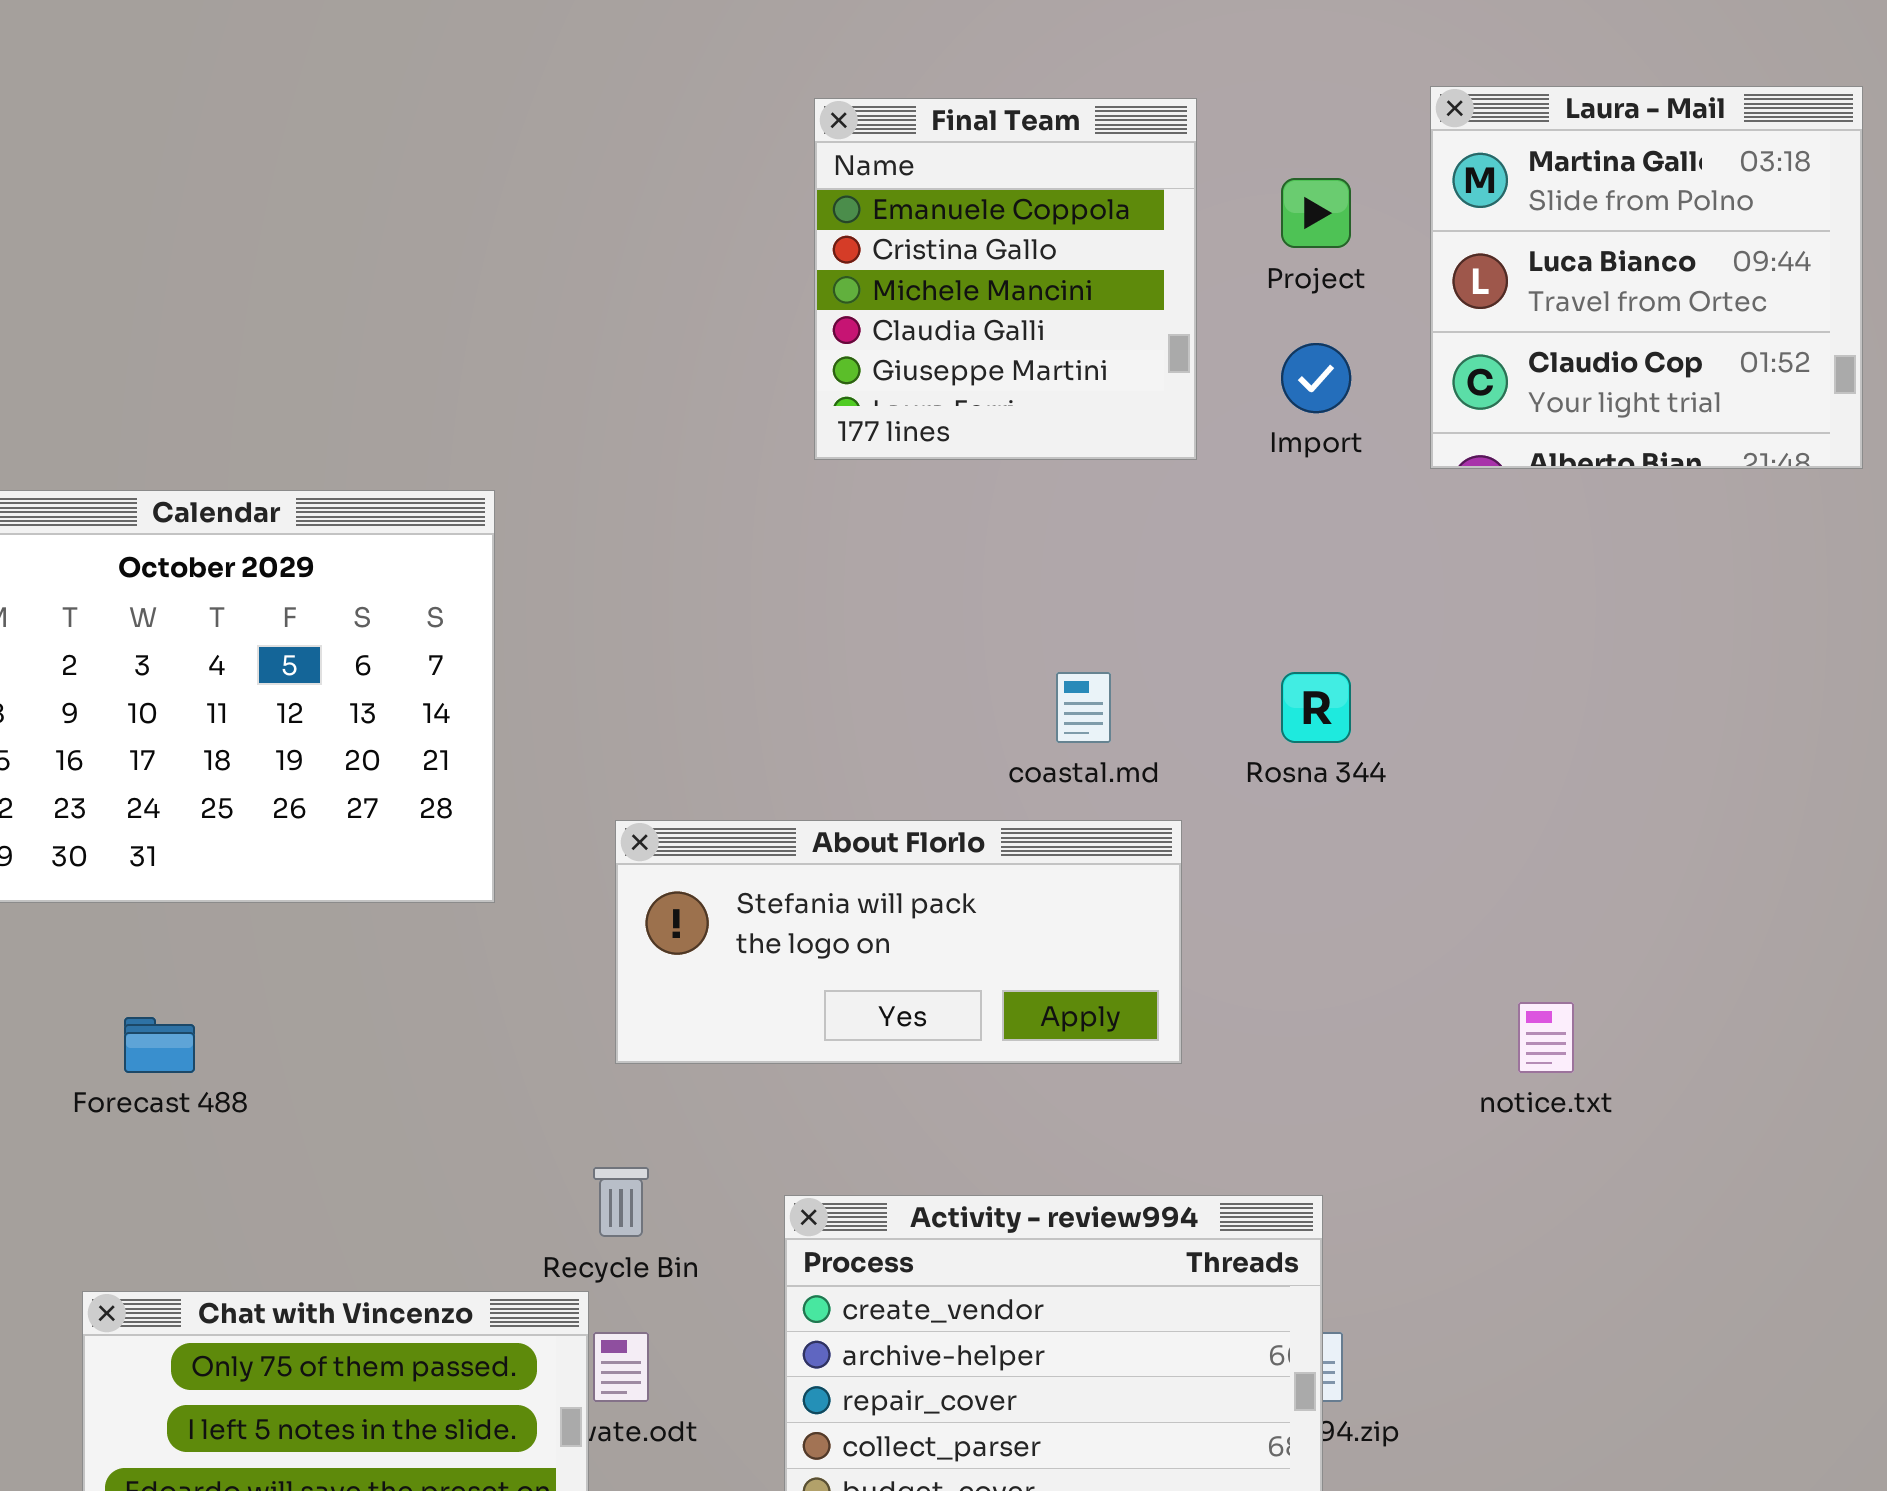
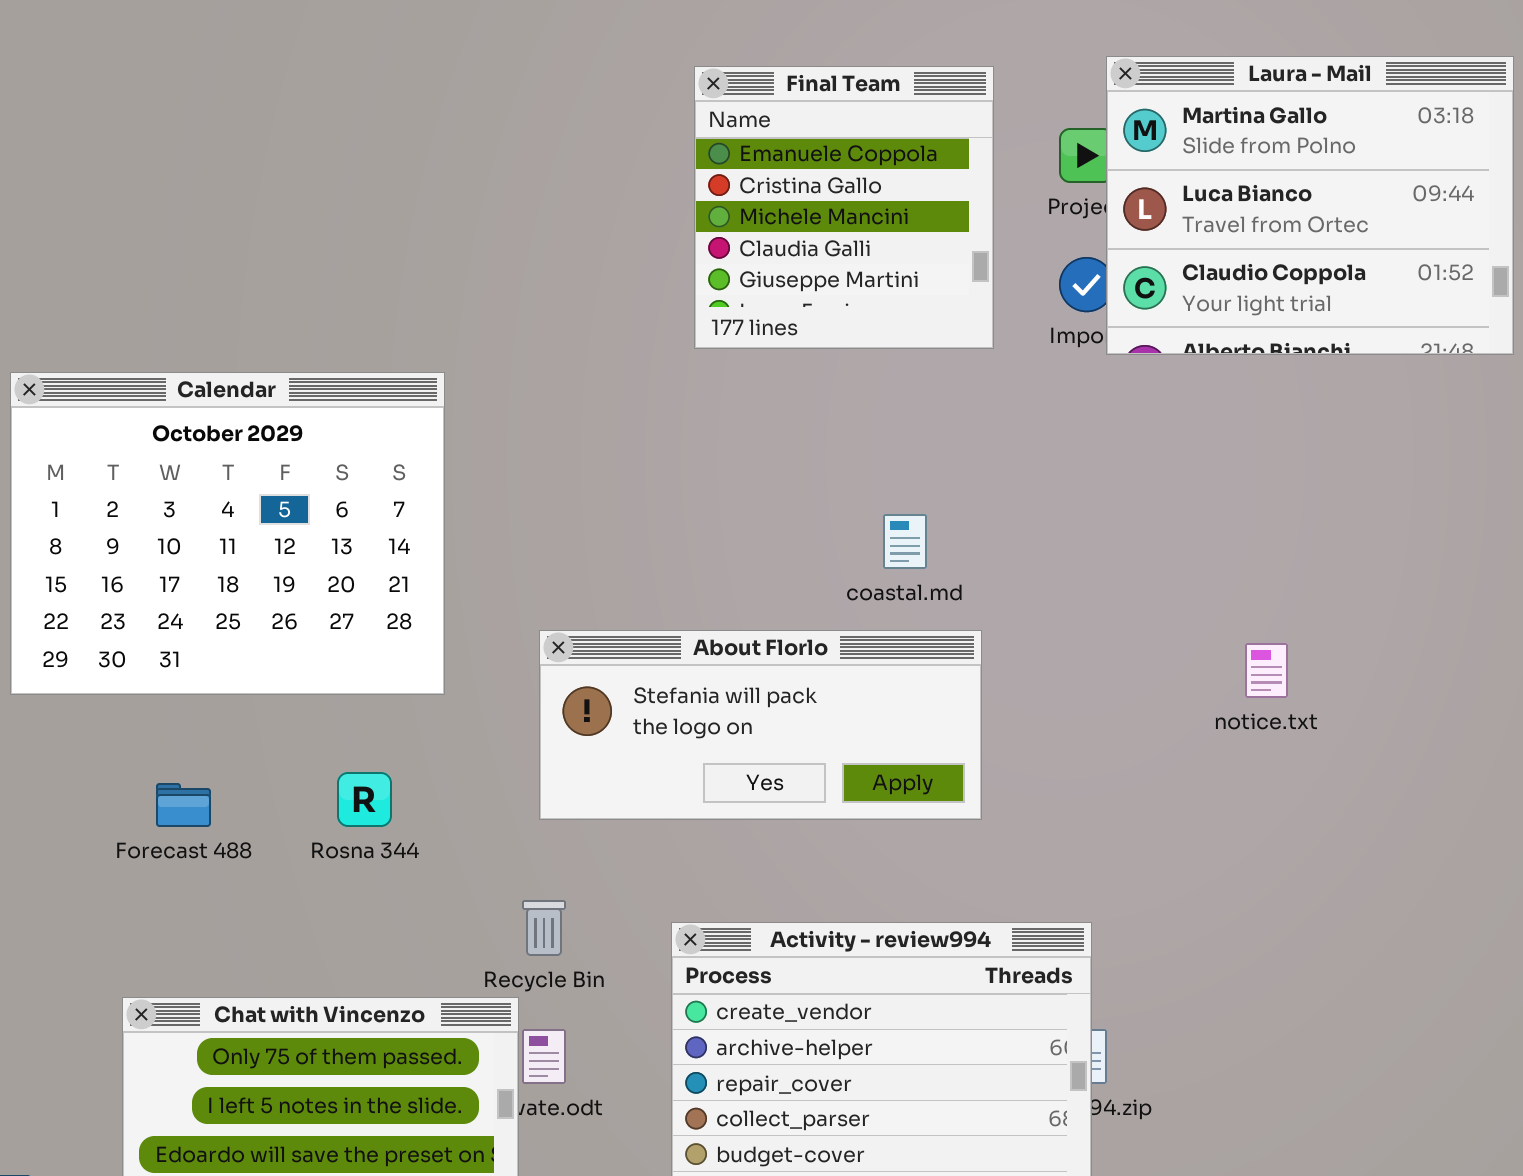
Laura - Mail: [1430,86,1863,469] -> [1106,56,1514,355], resized
Rosna 344: [1281,672,1351,743] -> [337,772,392,827], moved
notice.txt: [1518,1002,1574,1073] -> [1245,643,1288,698], moved

